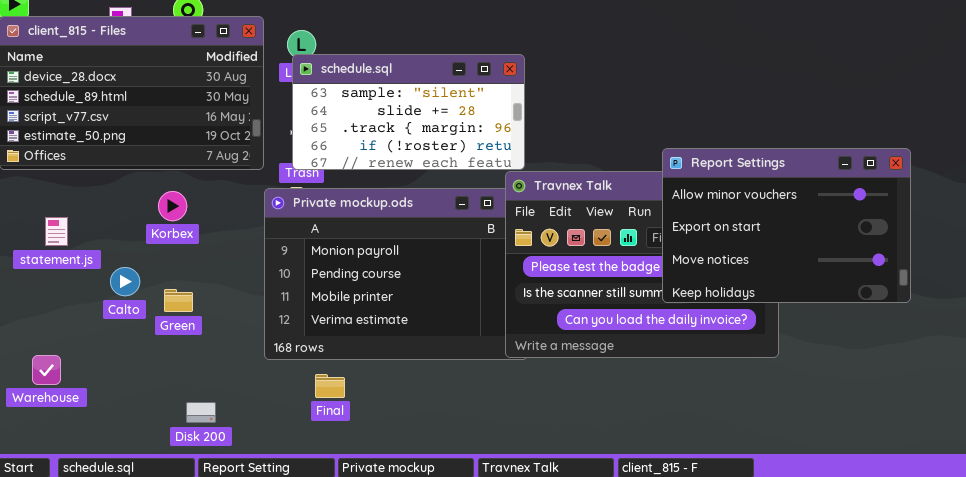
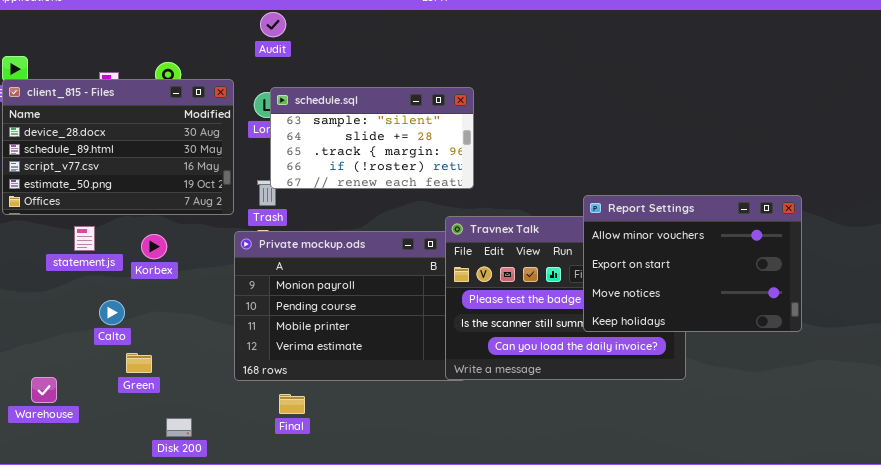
schedule.sql: [292,54,525,170] -> [270,87,474,189], moved
statement.js: [45,217,68,246] -> [74,226,95,251], moved
Green: [164,289,193,312] -> [126,353,152,373], moved

